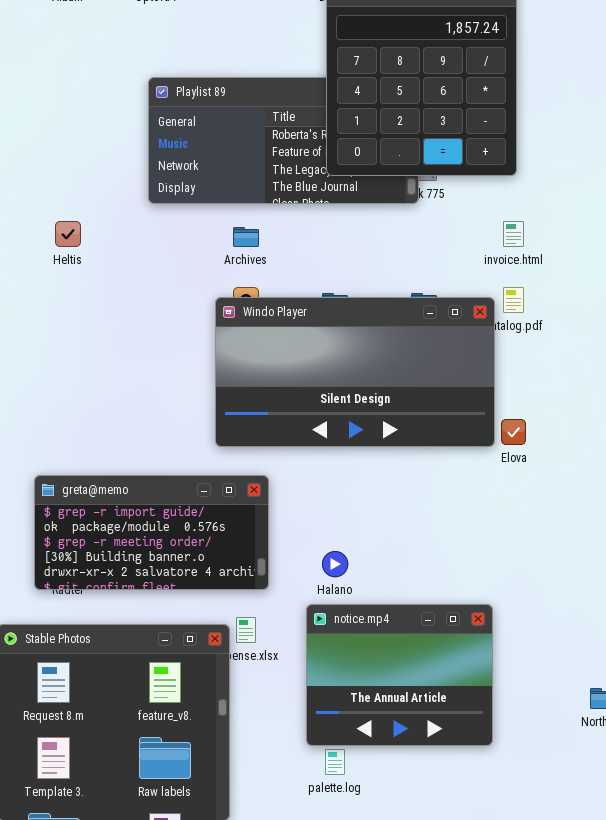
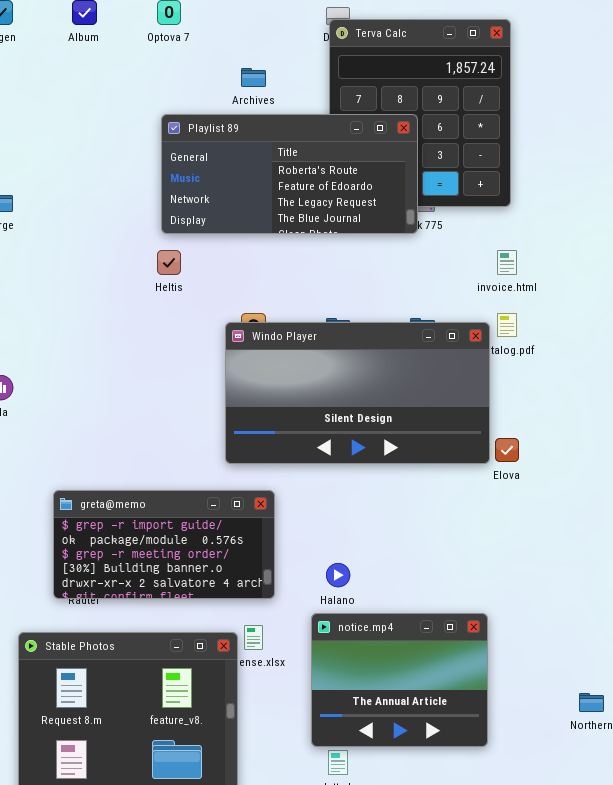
Playlist 89: [148,77,419,204] -> [161,114,418,234], raised
Heltis: [55,221,81,247] -> [157,250,181,275], moved
Archives: [233,227,259,247] -> [241,68,266,87], moved

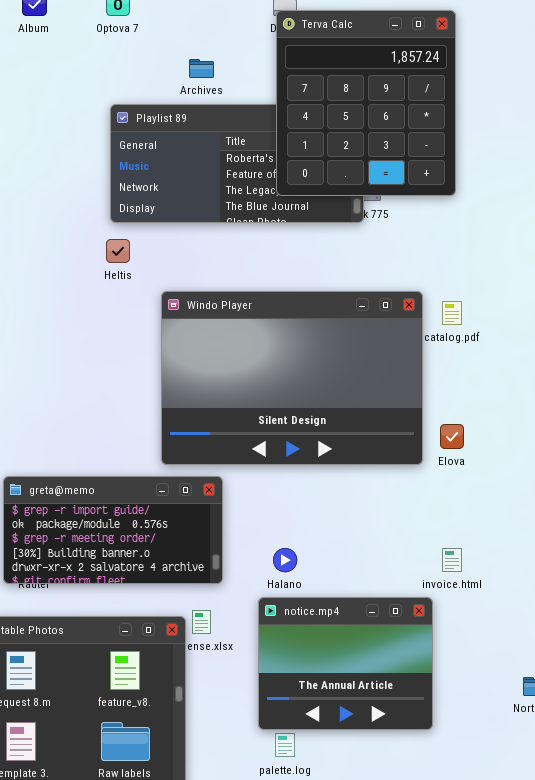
Terva Calc: [329,19,511,207] -> [276,10,456,196], raised
invoice.html: [497,250,517,275] -> [442,548,462,572], moved
Windo Player: [225,322,490,464] -> [161,291,423,465], moved, resized

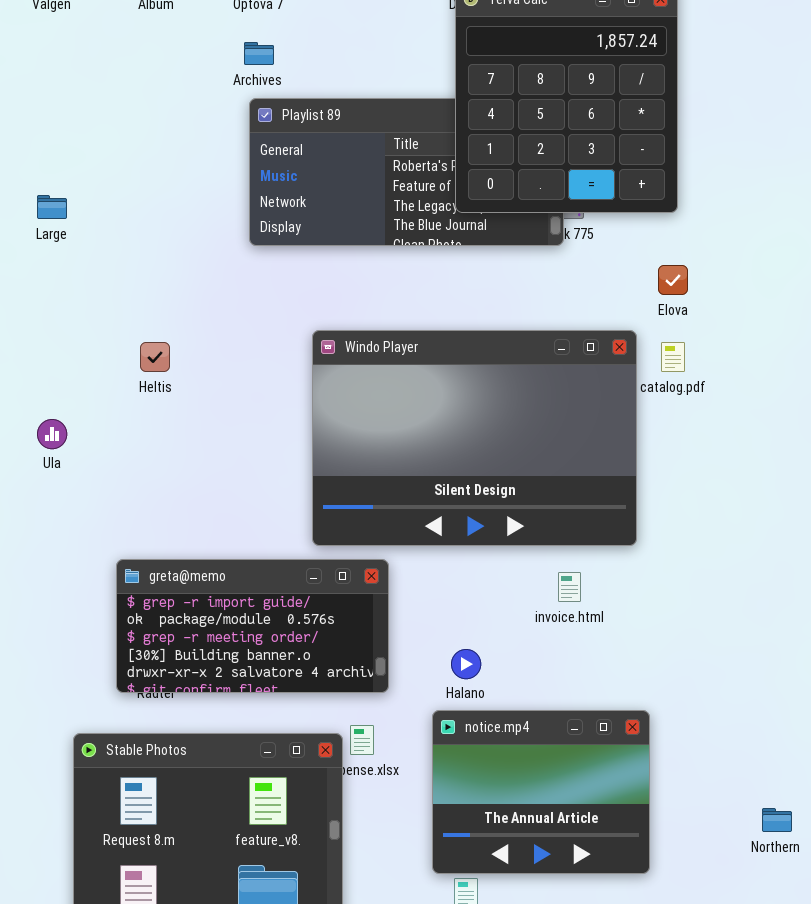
Archives: [189,59,214,78] -> [244,42,274,65], moved
Heltis: [106,239,130,263] -> [140,342,170,372], moved
Elova: [440,424,464,449] -> [658,265,688,295], moved
invoice.html: [442,548,462,572] -> [558,572,581,602], moved

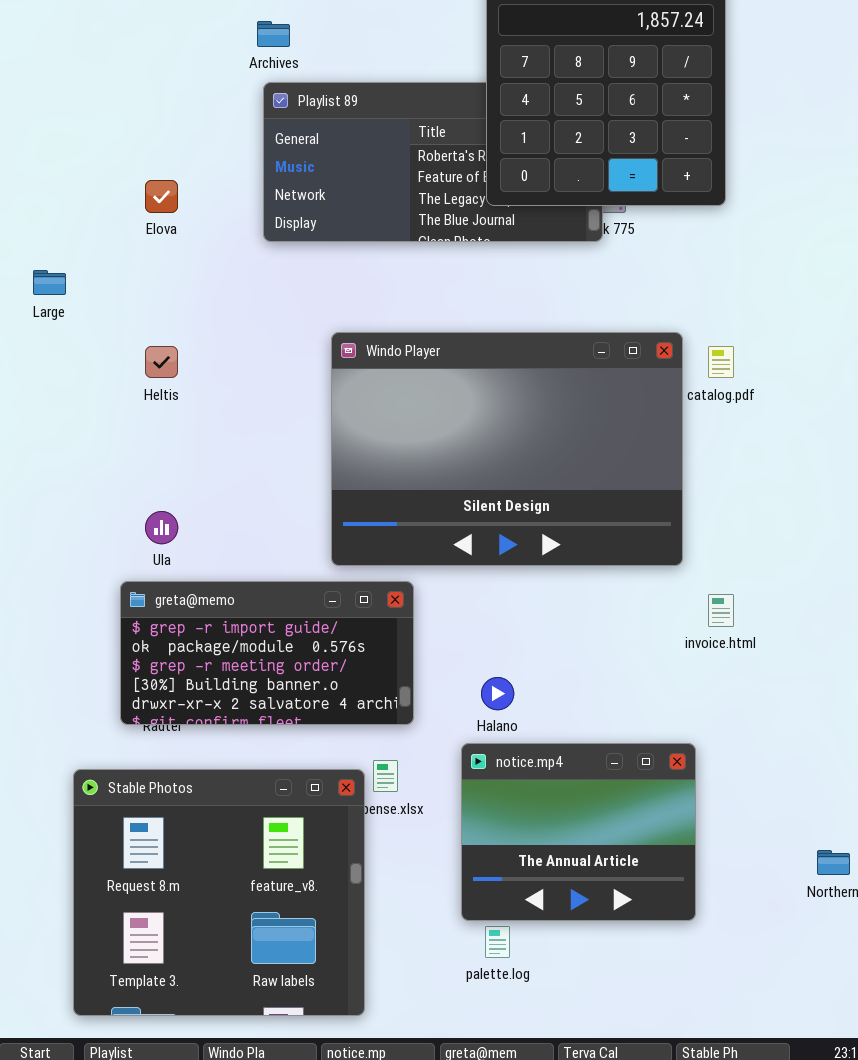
Large: [37,195,67,219] -> [33,270,66,295], moved
Elova: [658,265,688,295] -> [145,180,178,213], moved
Ula: [37,419,67,449] -> [145,511,178,544], moved
invoice.html: [558,572,581,602] -> [708,594,734,627], moved

